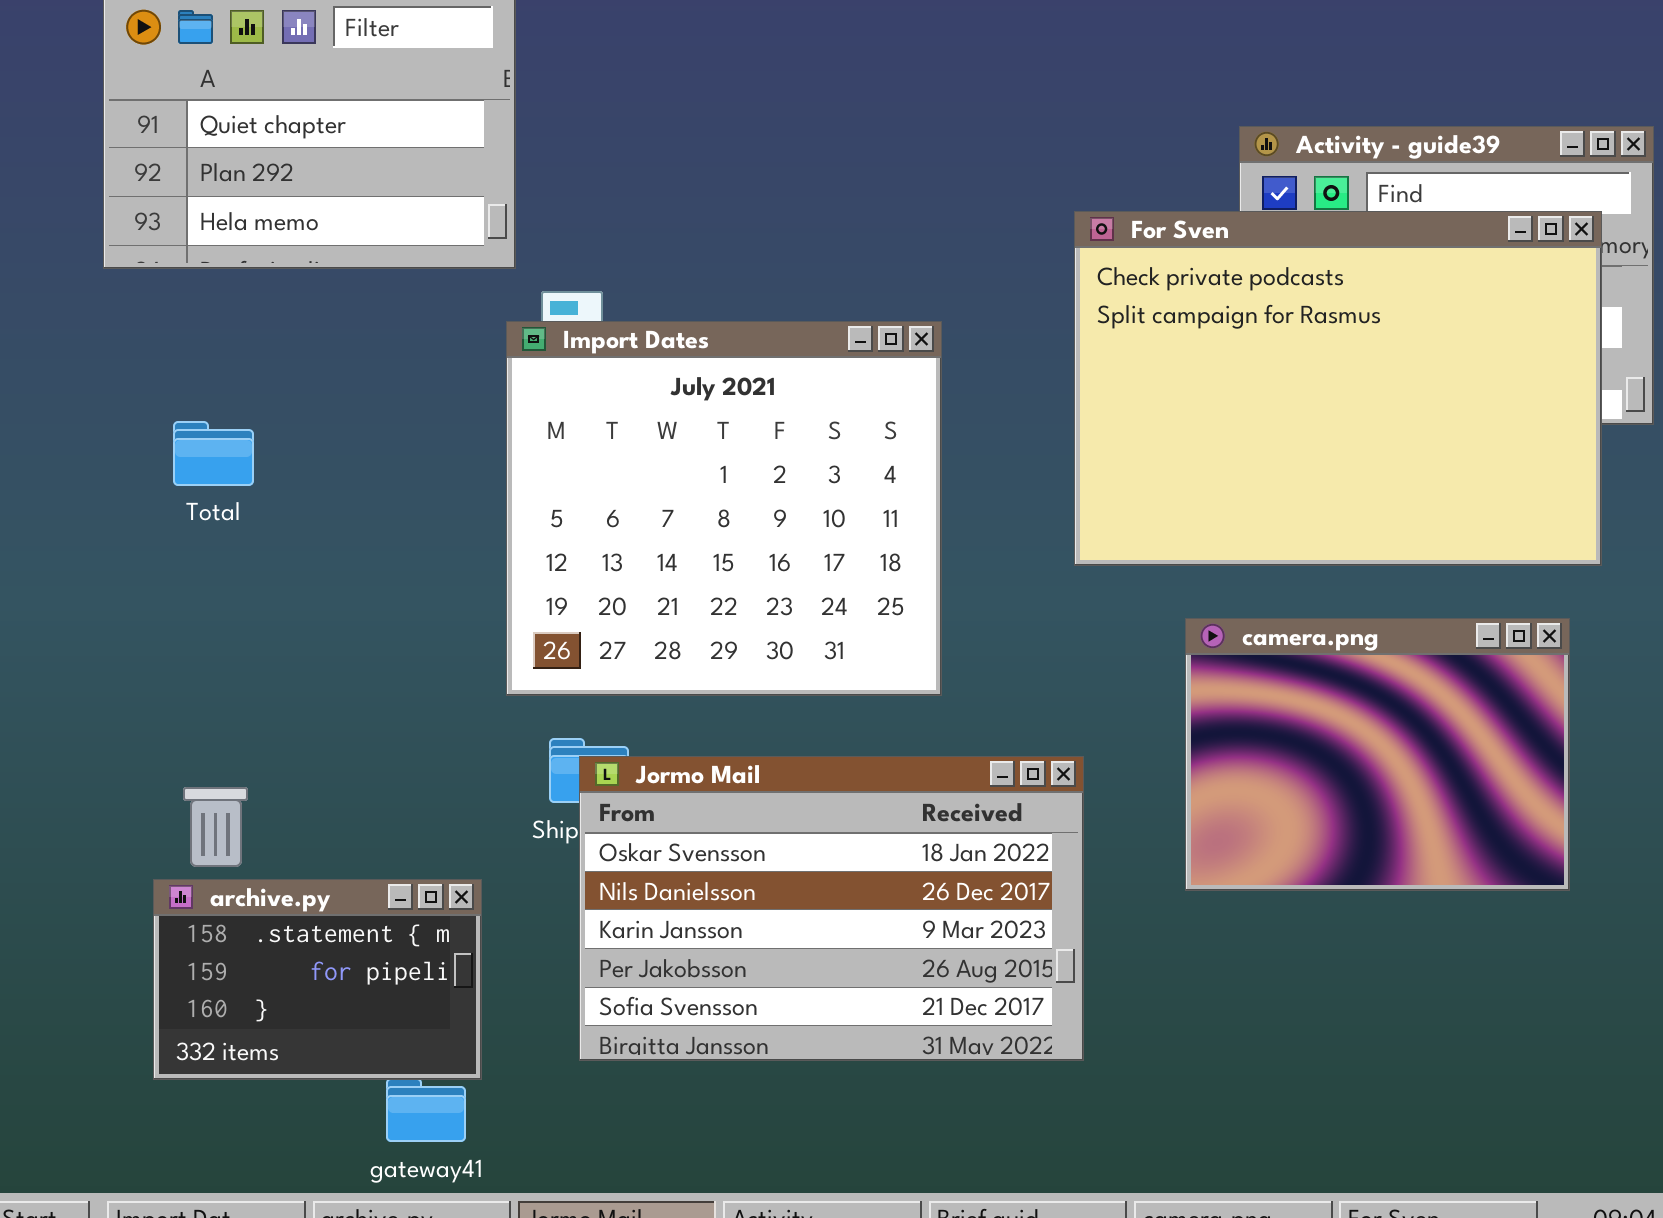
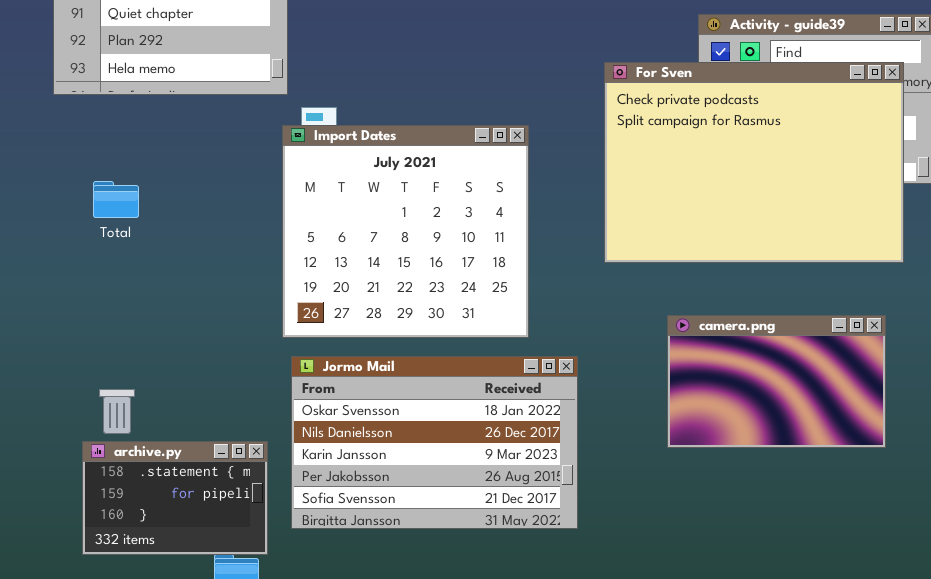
camera.png: [1185,618,1570,891] -> [667,315,886,448], resized
Jormo Mail: [579,756,1084,1061] -> [291,356,578,529], moved

